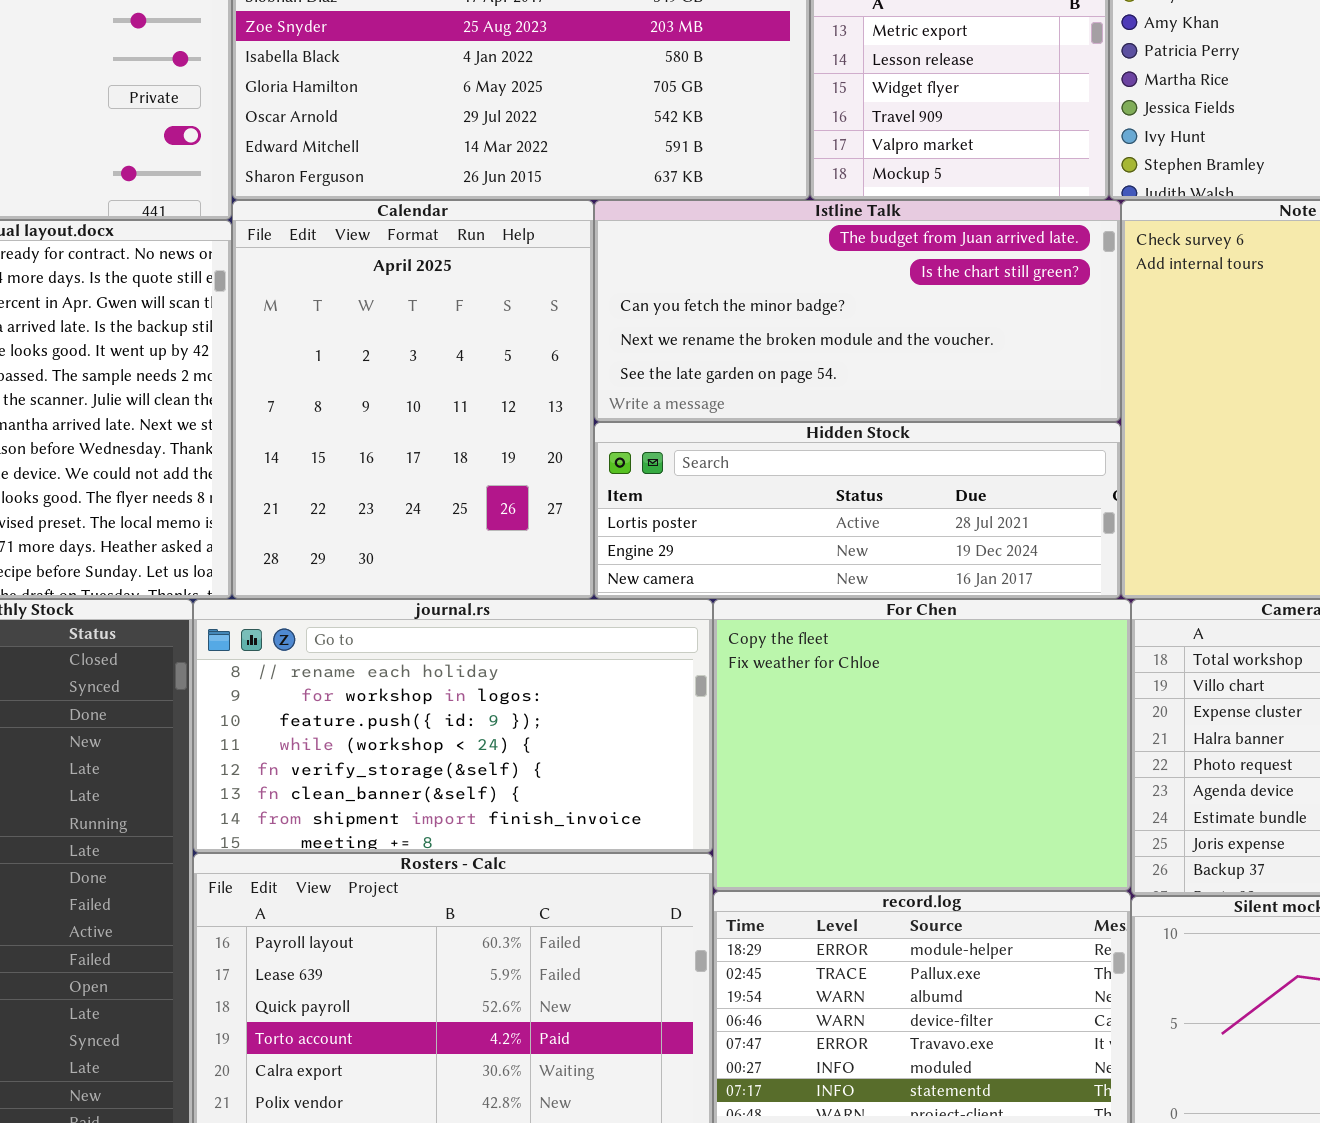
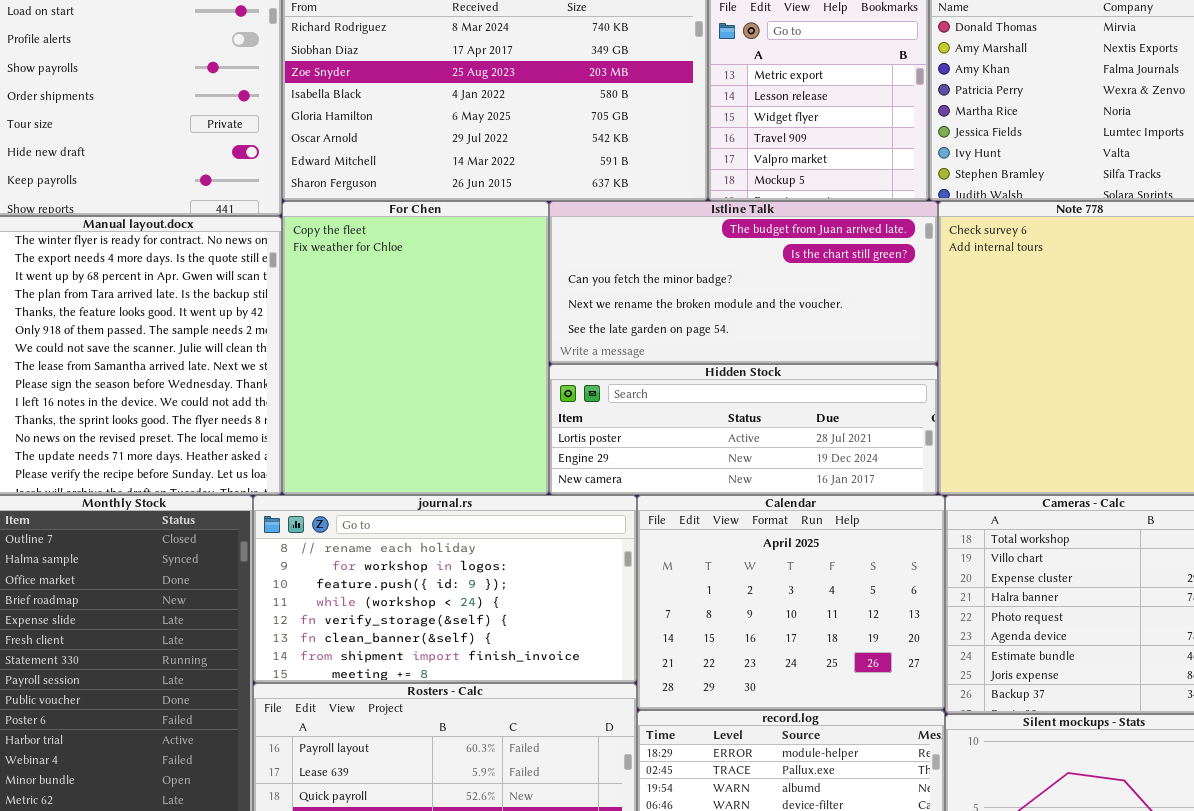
Calendar: [232,200,594,599] -> [637,495,945,710], moved, resized
For Chen: [713,599,1131,891] -> [282,201,549,495], moved, resized

